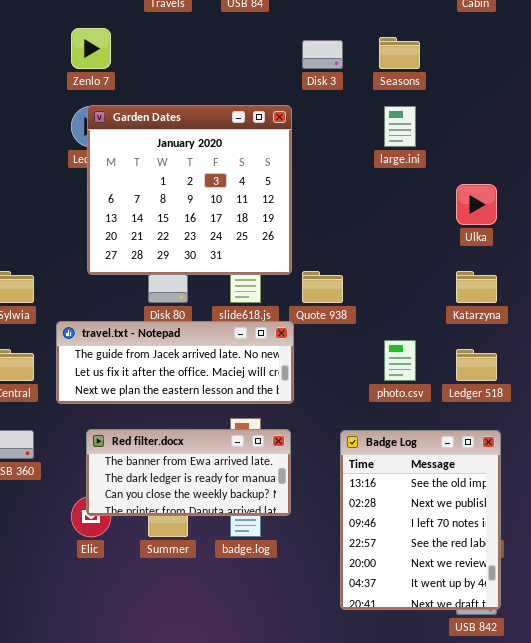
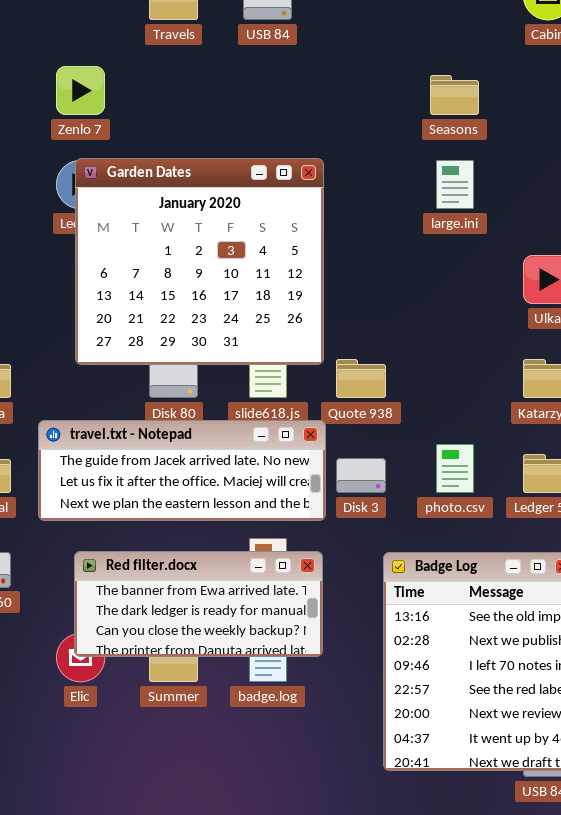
Disk 3: [302,40,343,69] -> [336,458,386,493], moved

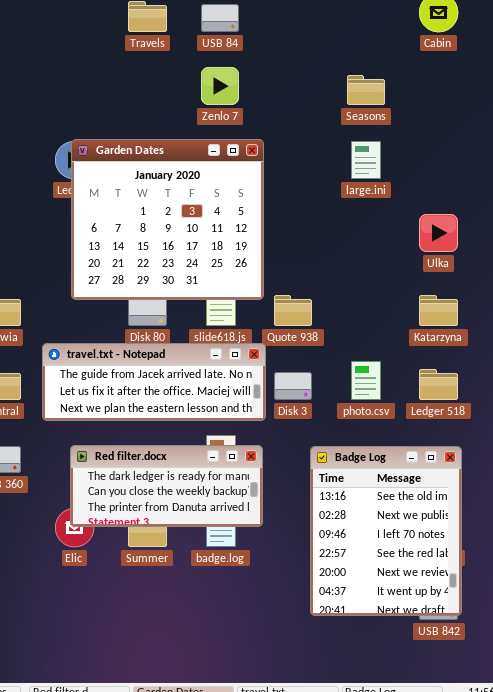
Zenlo 7: [56,66,105,115] -> [201,67,239,105], moved
Red filter.docx: [74,551,323,657] -> [70,445,263,527], scrolled down 1 row

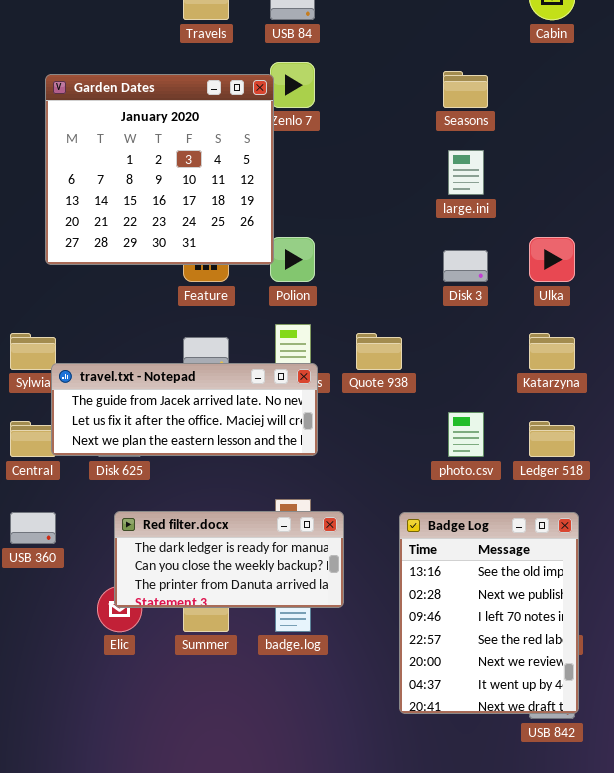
Garden Dates: [71,139,264,300] -> [45,74,274,265], moved
travel.txt - Notepad: [42,343,266,421] -> [51,363,318,456], moved
Disk 3: [274,372,312,400] -> [443,250,488,282], moved

